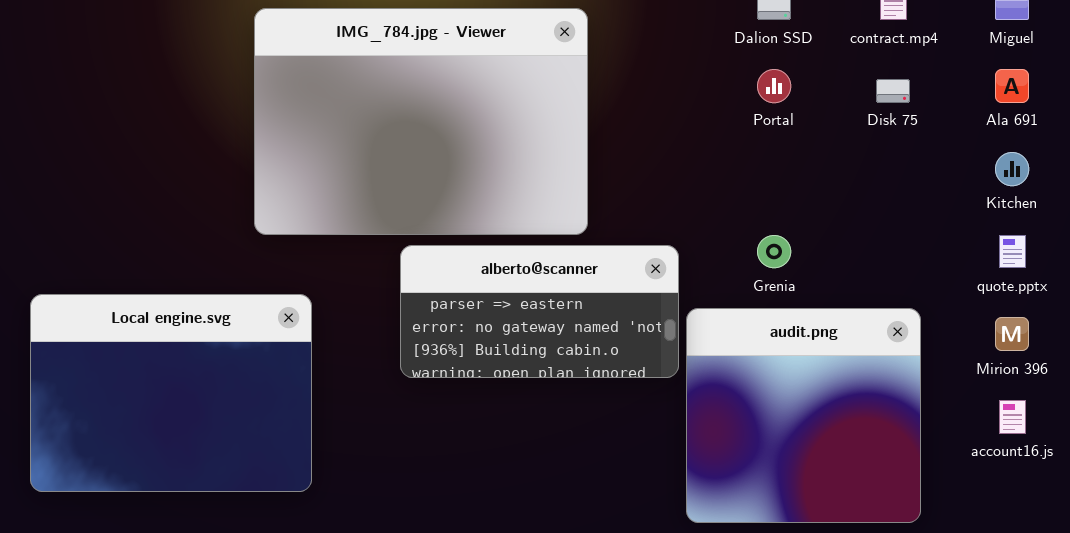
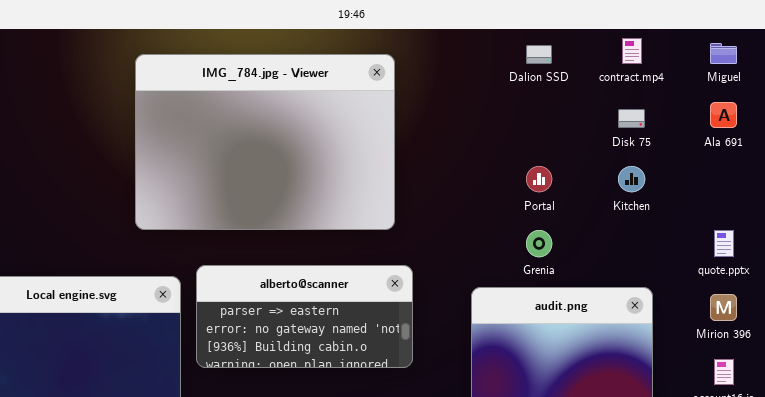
Portal: [757,69,791,103] -> [526,166,552,192], moved
Kitchen: [995,152,1029,186] -> [618,166,645,192], moved
alberto@scanner: [400,245,679,378] -> [196,265,413,368], moved

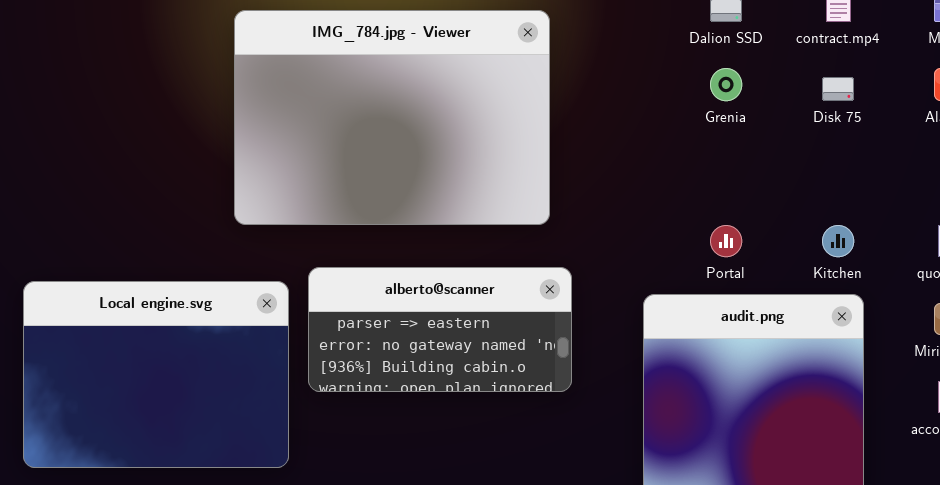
Portal: [526,166,552,192] -> [710,225,742,257], moved
Kitchen: [618,166,645,192] -> [822,225,854,257], moved
Grenia: [526,230,552,257] -> [710,68,742,101], moved

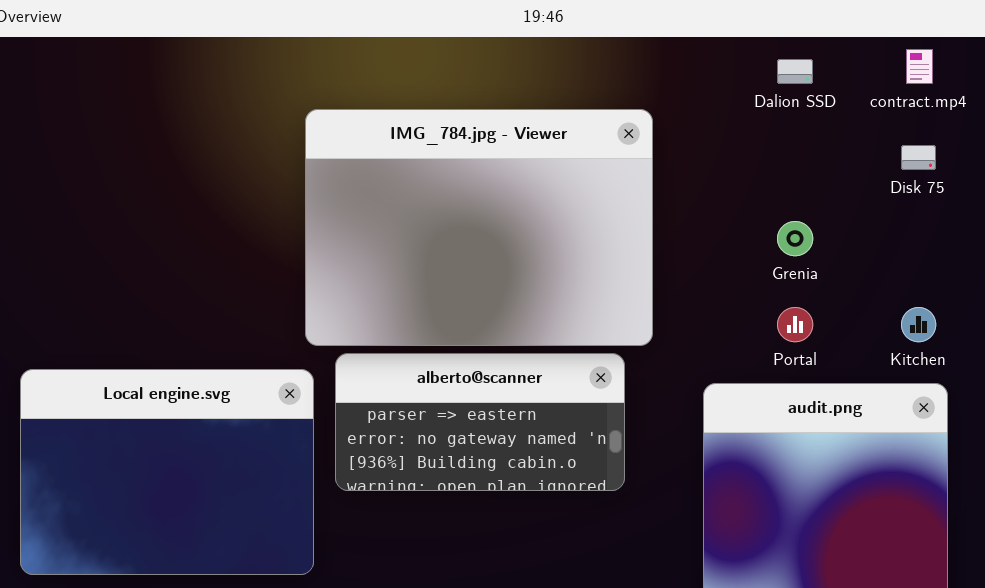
IMG_784.jpg - Viewer: [234,10,550,225] -> [305,109,653,346], moved
Grenia: [710,68,742,101] -> [777,221,813,256], moved

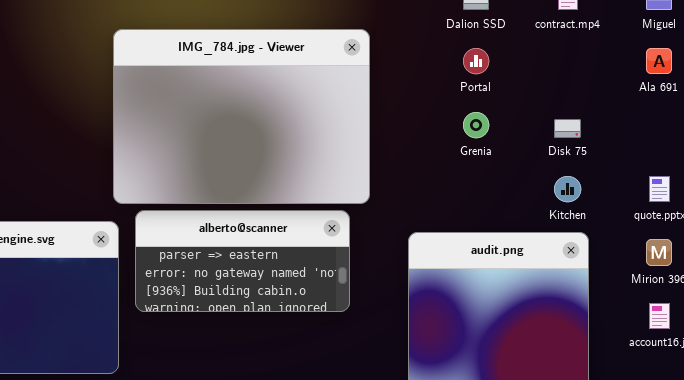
Disk 75: [901,145,936,170] -> [554,119,581,138], moved
Portal: [777,307,813,342] -> [463,48,489,74], moved

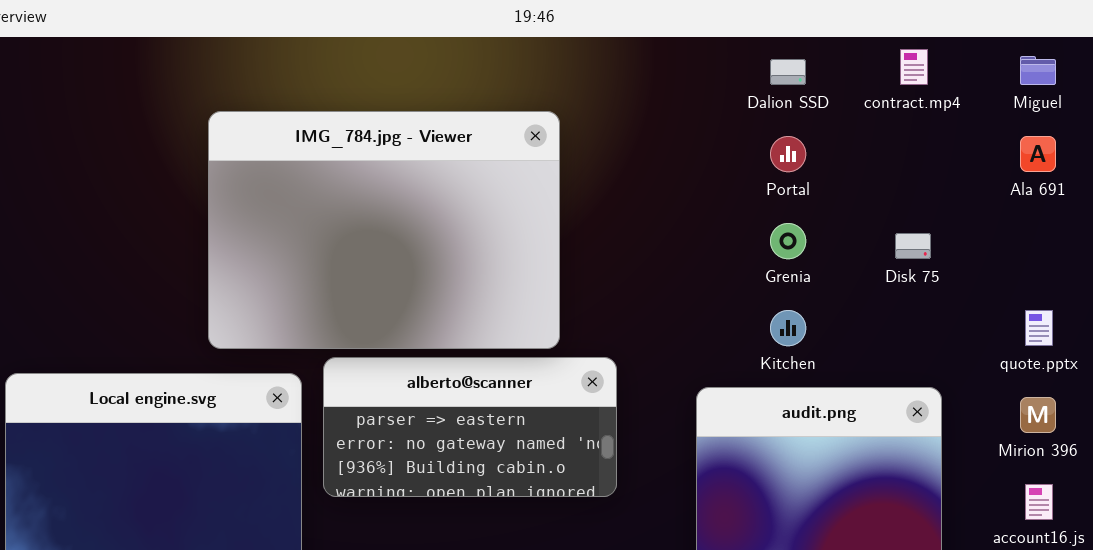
IMG_784.jpg - Viewer: [113,29,370,204] -> [208,111,560,349], moved
Kitchen: [554,176,581,202] -> [770,310,806,346], moved

